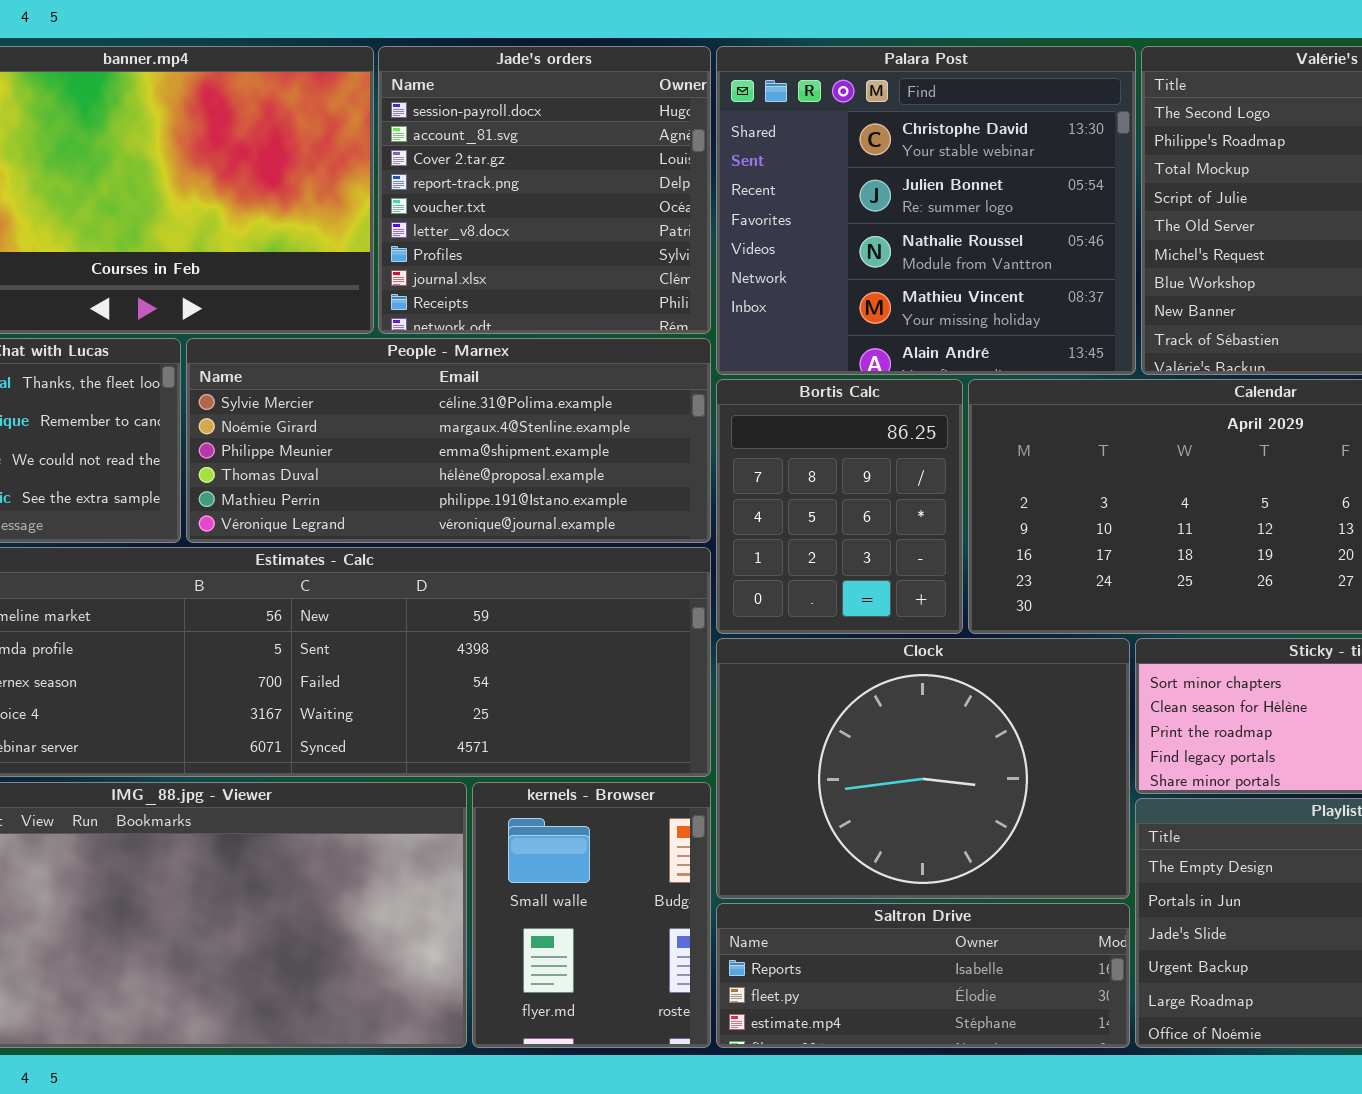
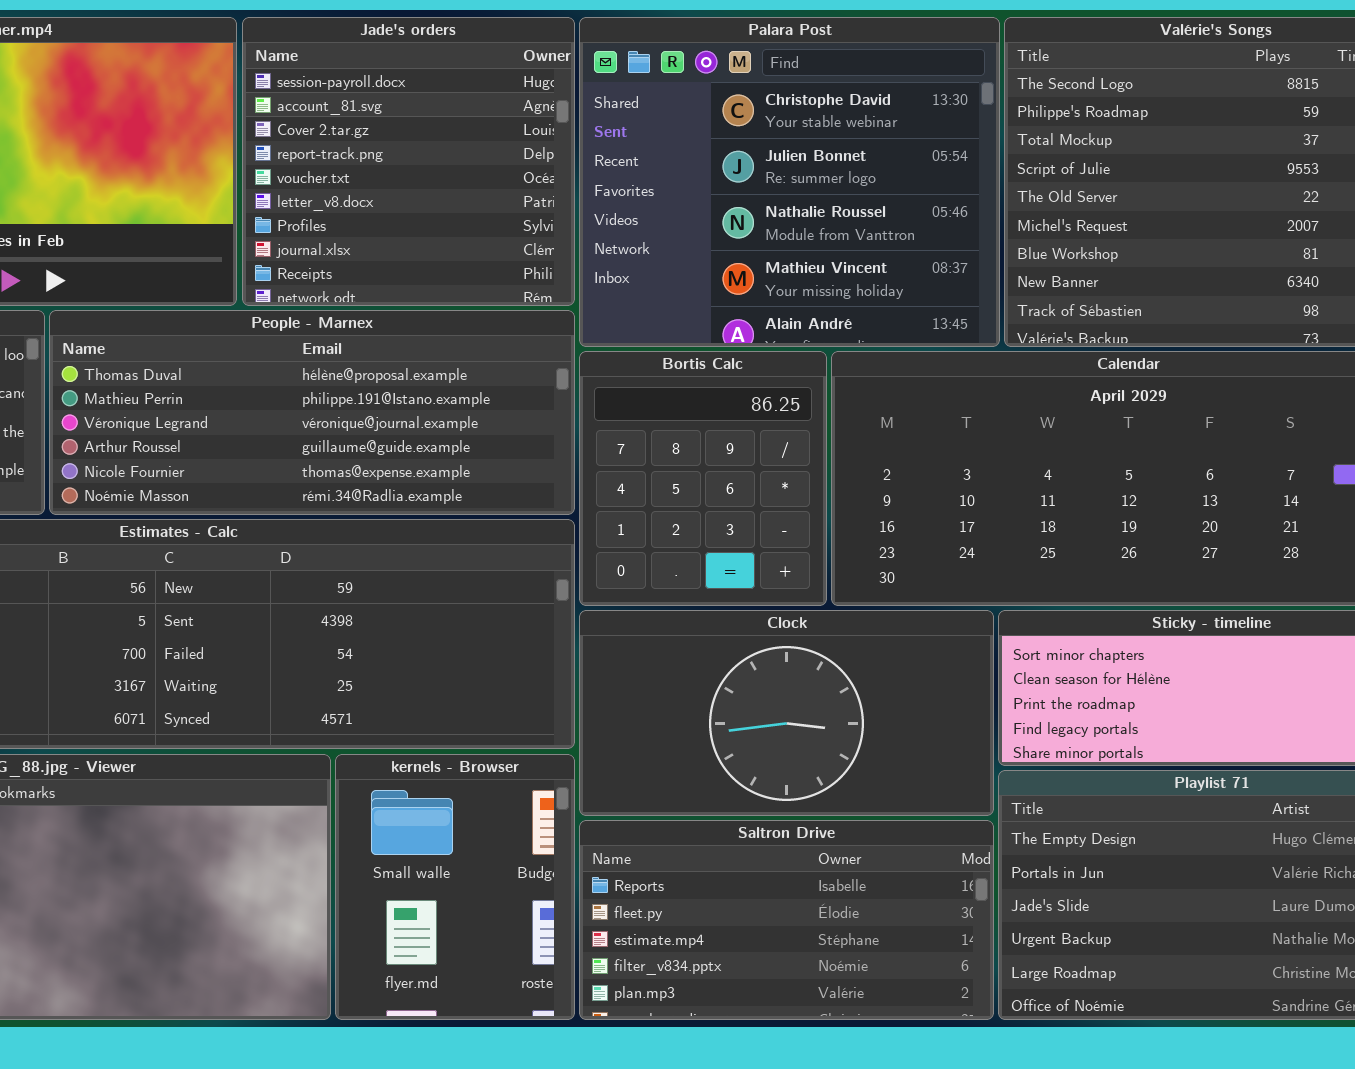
People - Marnex: [186,338,711,543] -> [49,310,575,515], scrolled down 3 rows
Clock: [716,638,1130,899] -> [579,610,994,816], resized
Saltron Drive: [716,903,1130,1048] -> [579,820,994,1020], resized

